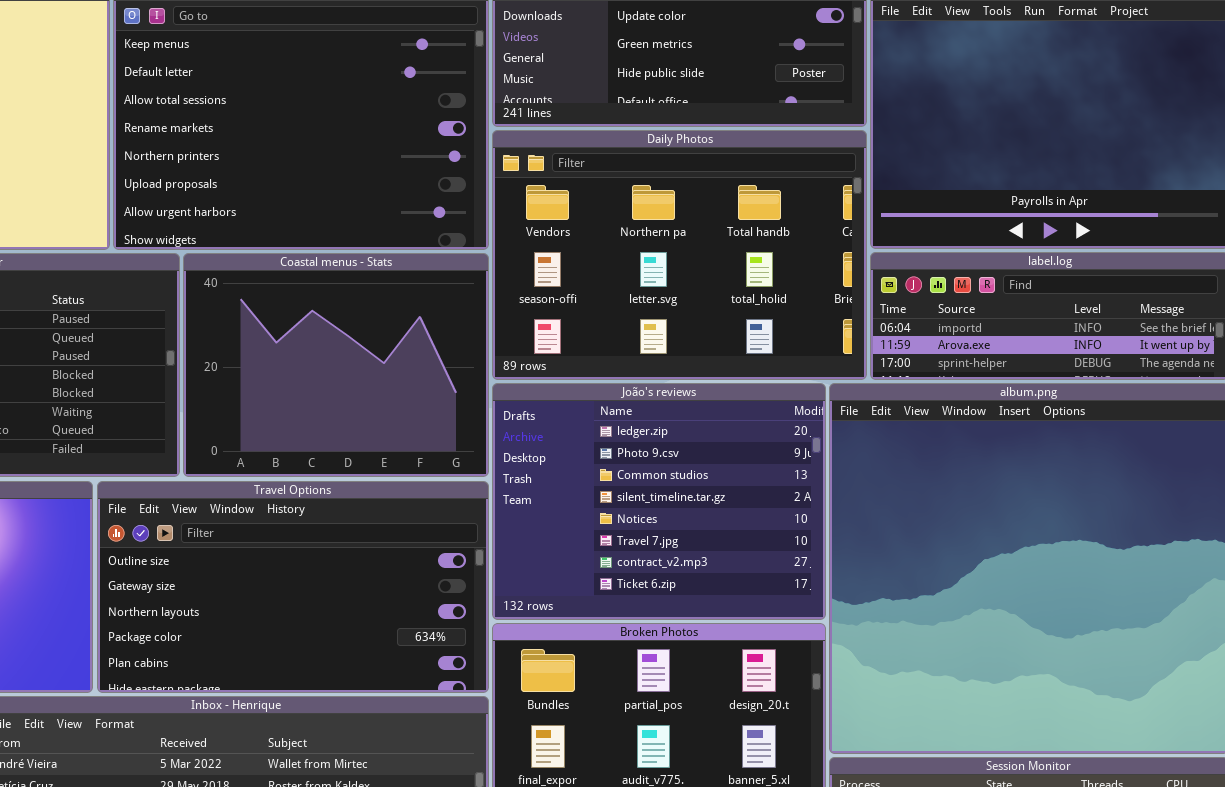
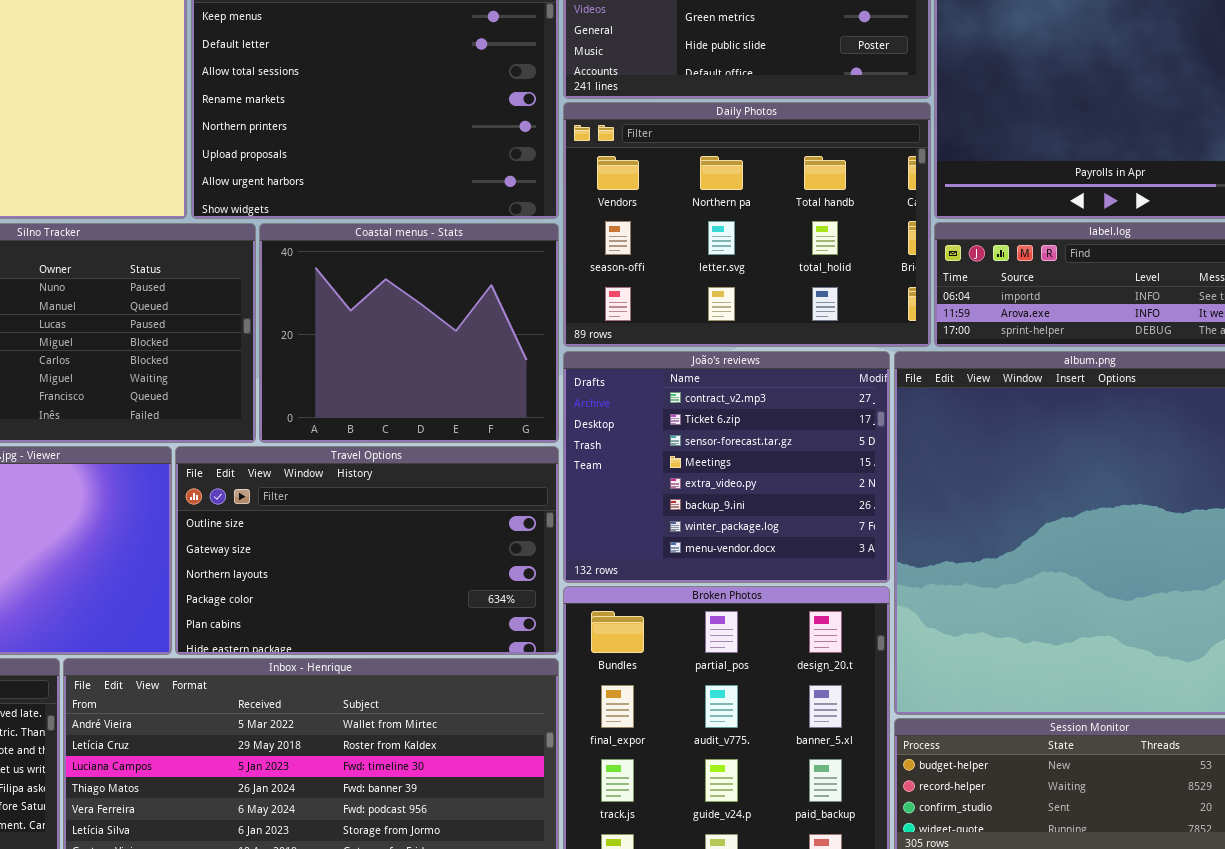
João's reviews: [492,383,826,620] -> [563,351,890,583], scrolled down 6 rows

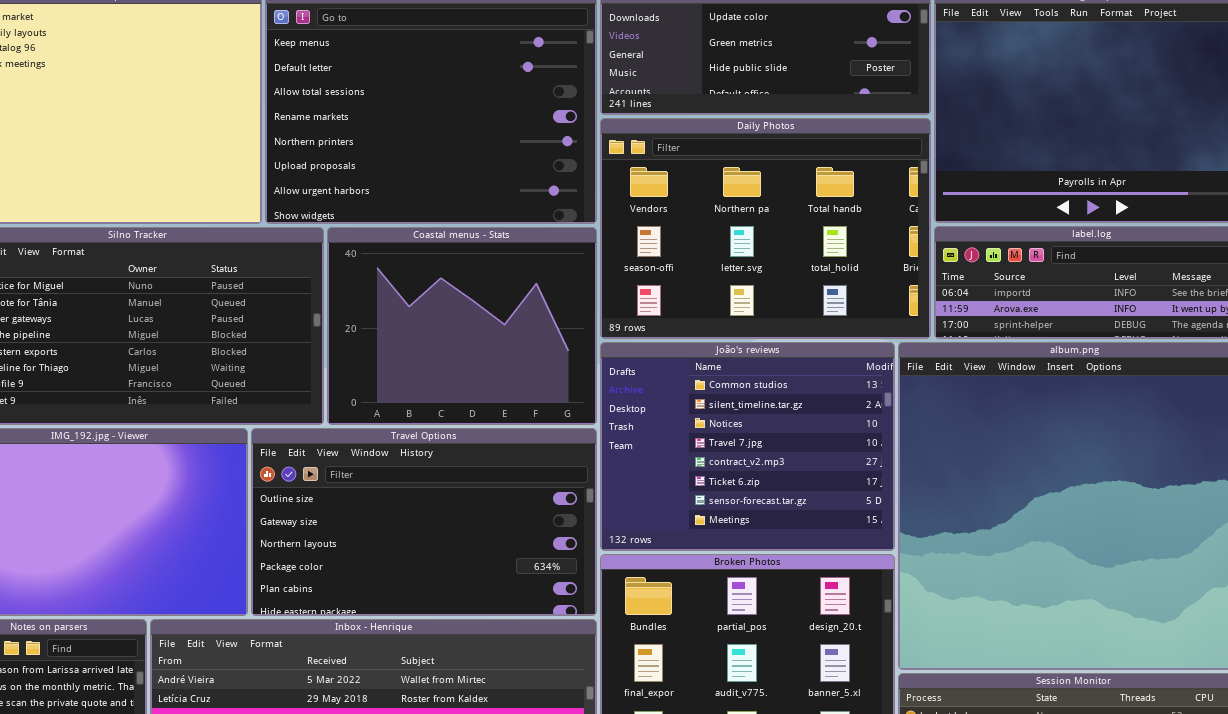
João's reviews: [563,351,890,583] -> [600,342,895,551], scrolled up 4 rows

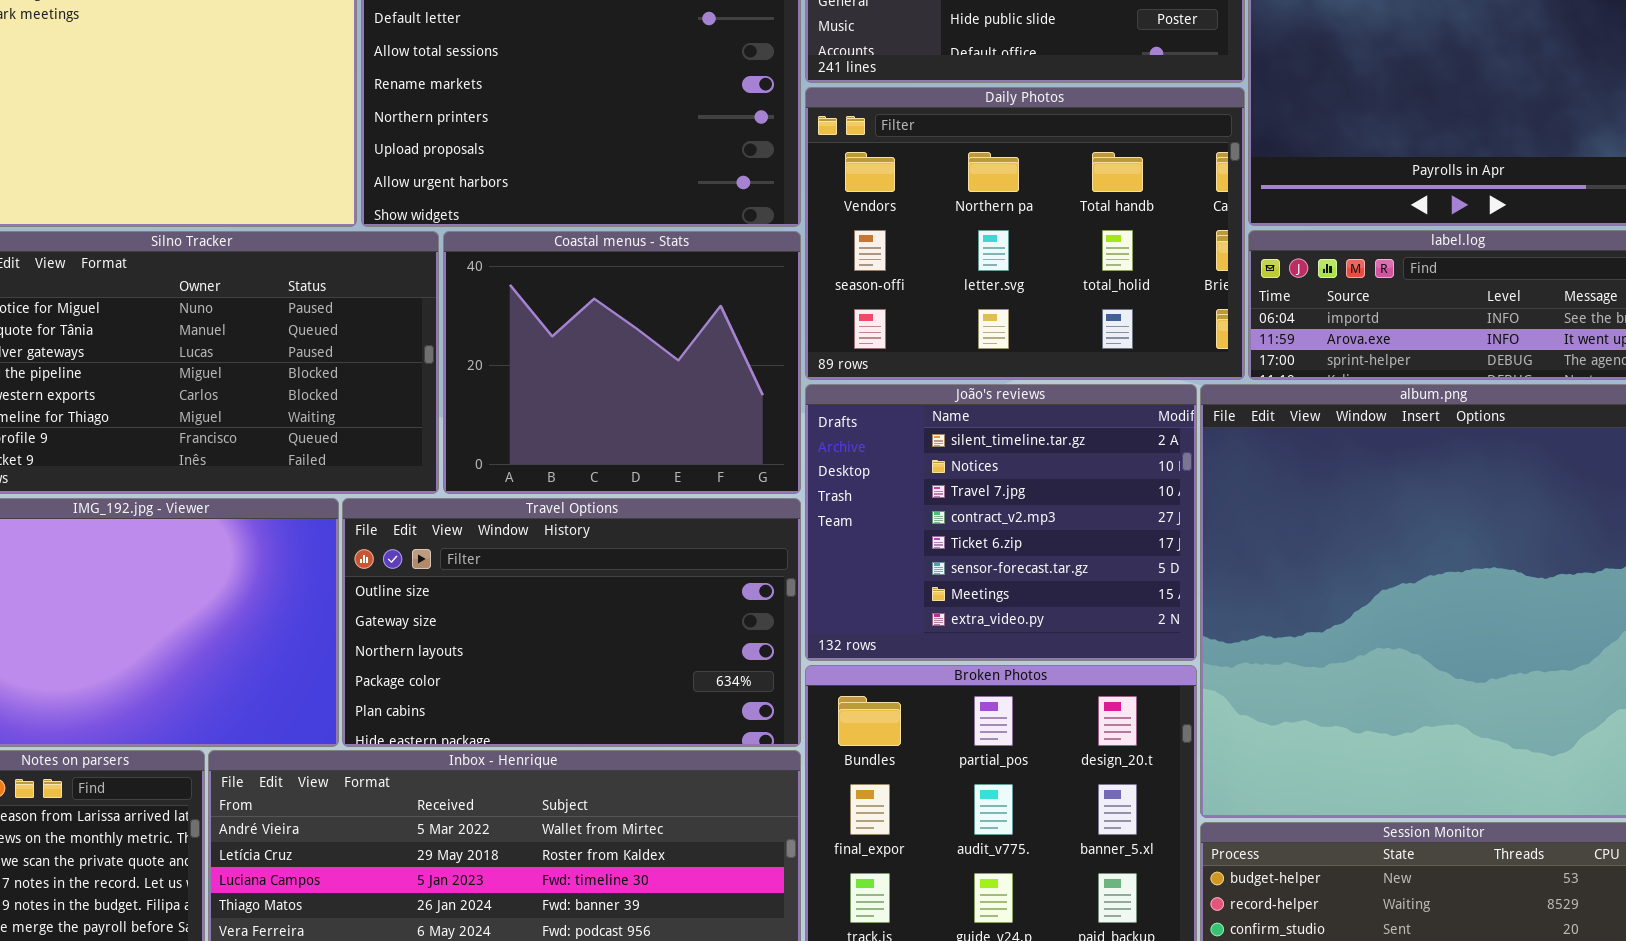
João's reviews: [600,342,895,551] -> [805,384,1197,661], scrolled down 1 row

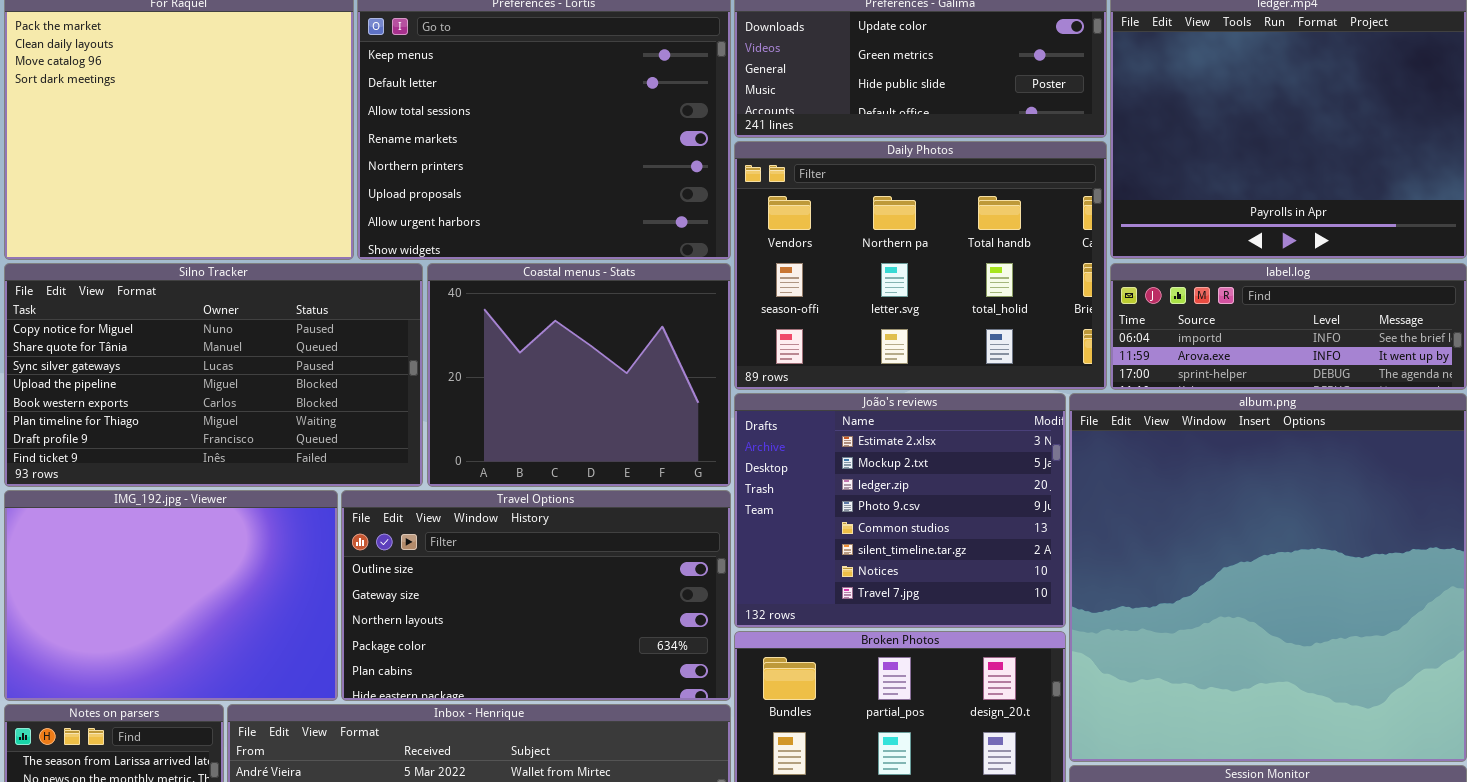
João's reviews: [805,384,1197,661] -> [734,393,1066,628], scrolled up 5 rows

